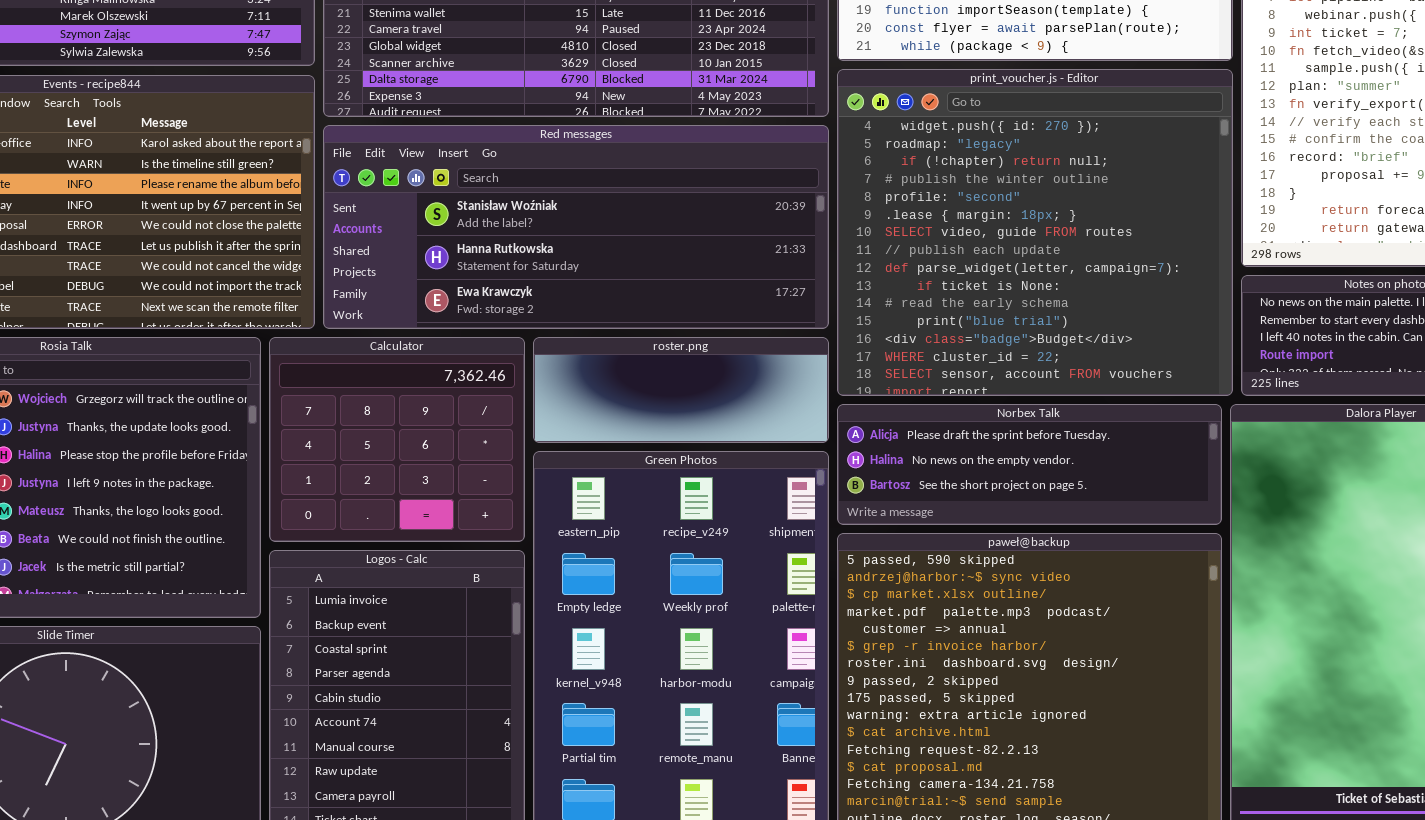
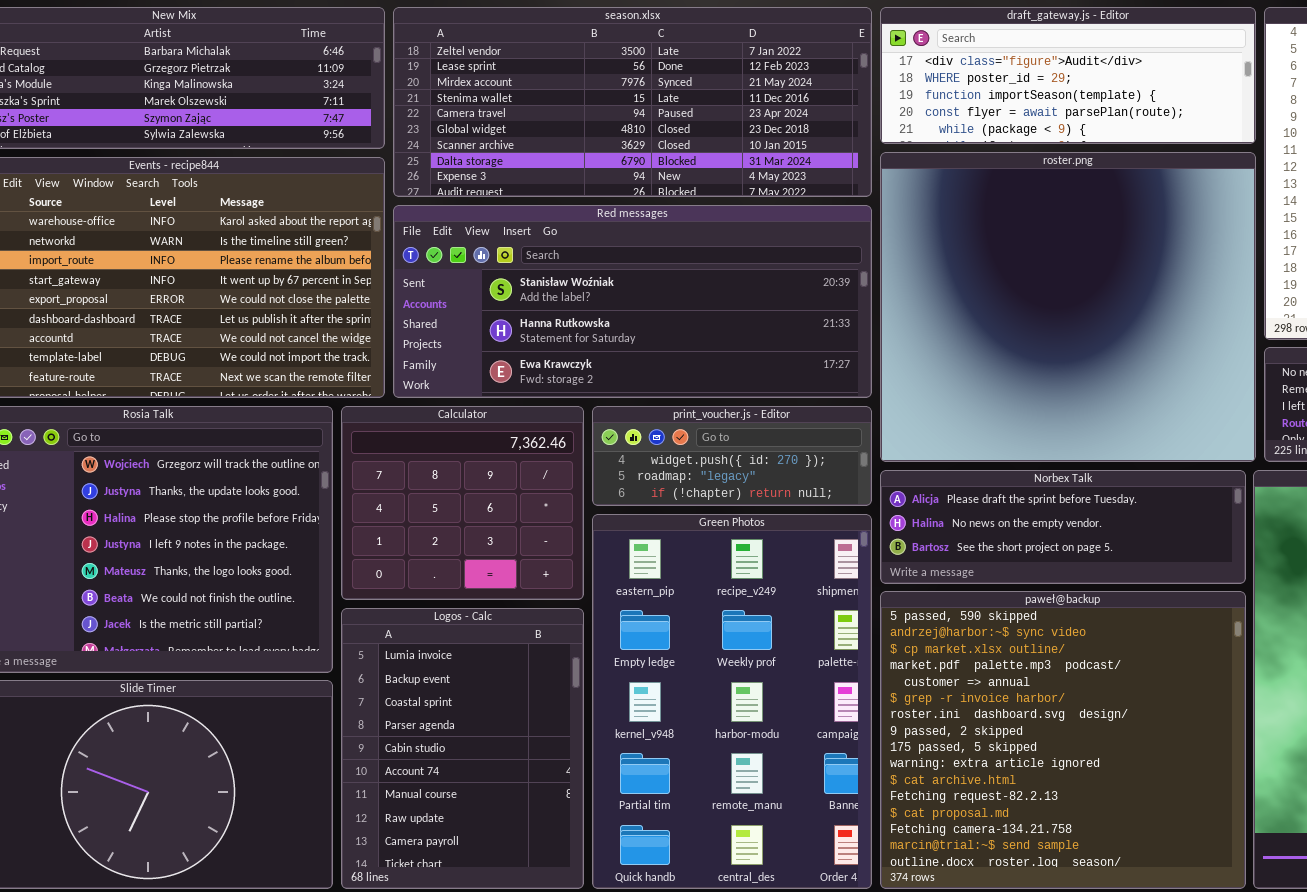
print_voucher.js - Editor: [837,69,1233,396] -> [592,406,872,506], moved, resized
roster.png: [533,337,829,443] -> [880,152,1256,462], moved, resized

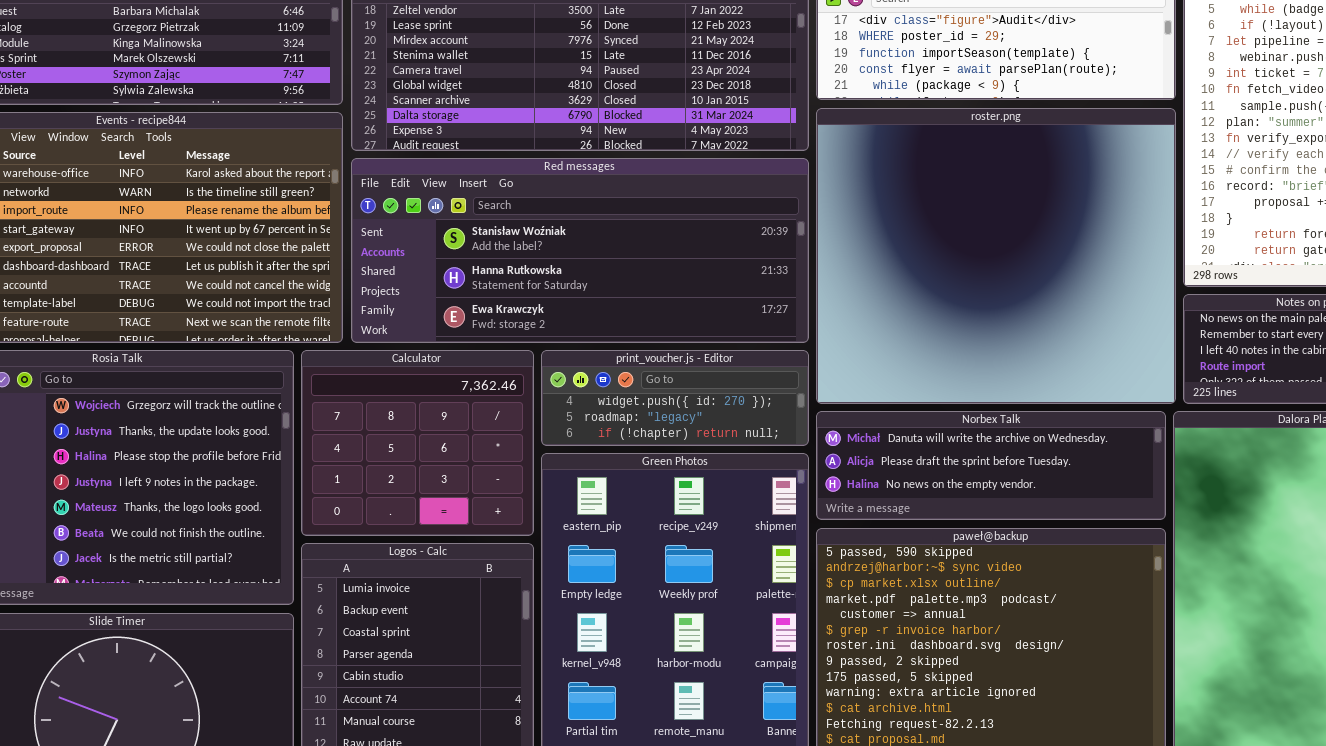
Norbex Talk: [880,470,1246,584] -> [816,411,1166,520], scrolled up 1 row

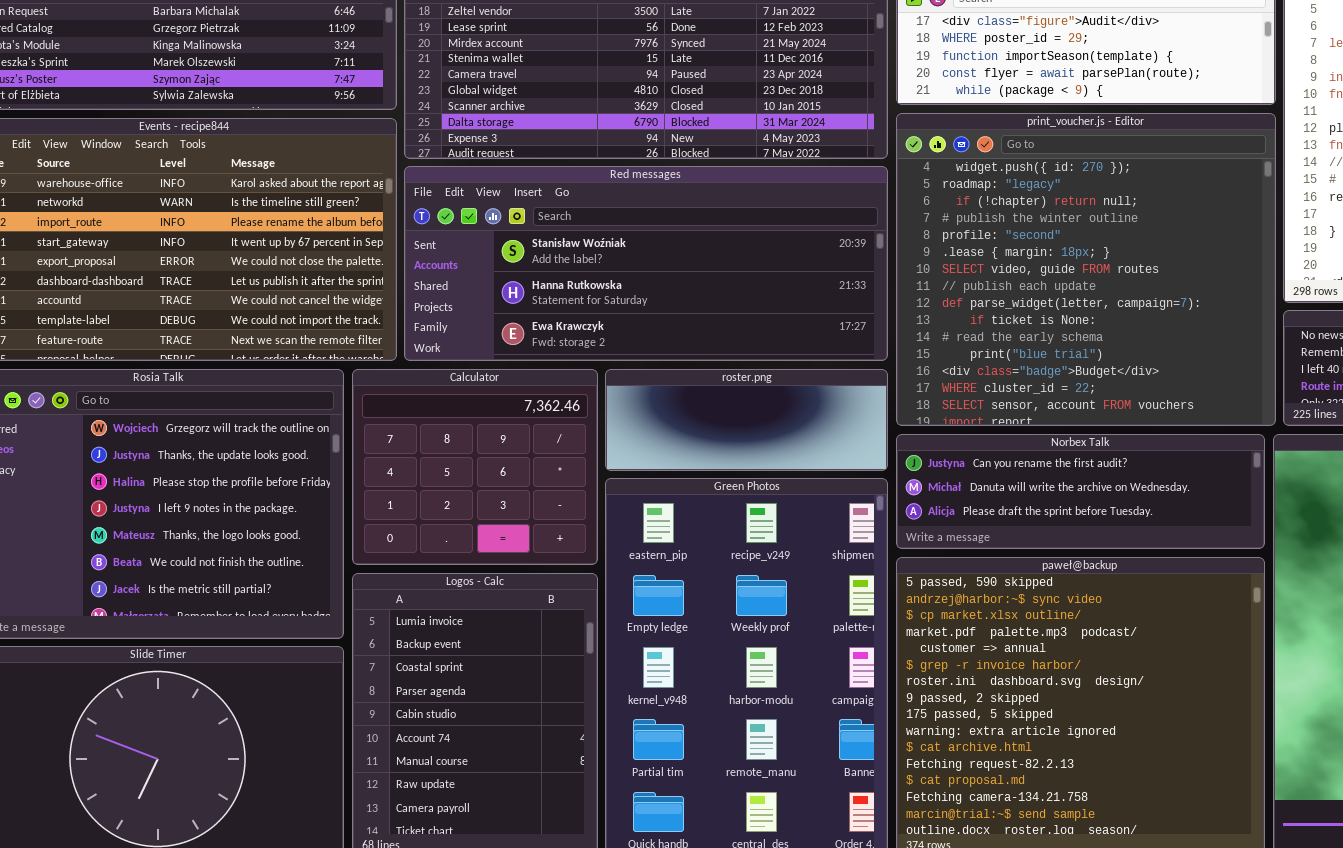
roster.png: [816,108,1176,404] -> [605,369,888,471], moved, resized
print_voucher.js - Editor: [541,350,809,446] -> [896,113,1276,426], moved, resized
Norbex Talk: [816,411,1166,520] -> [896,434,1265,549], scrolled up 1 row

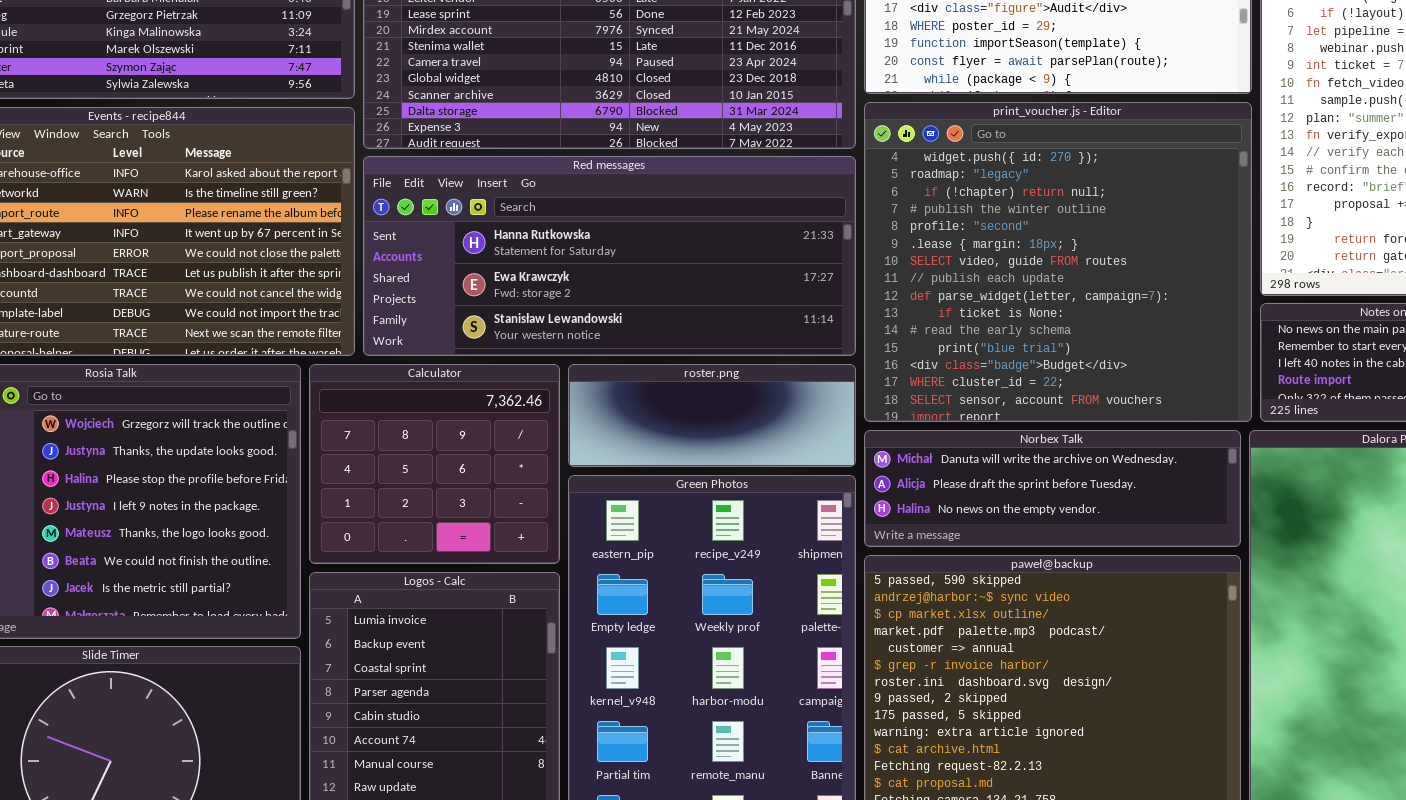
Red messages: [404,166,888,361] -> [363,156,856,356], scrolled down 1 row
Norbex Talk: [896,434,1265,549] -> [864,430,1241,547], scrolled down 1 row

